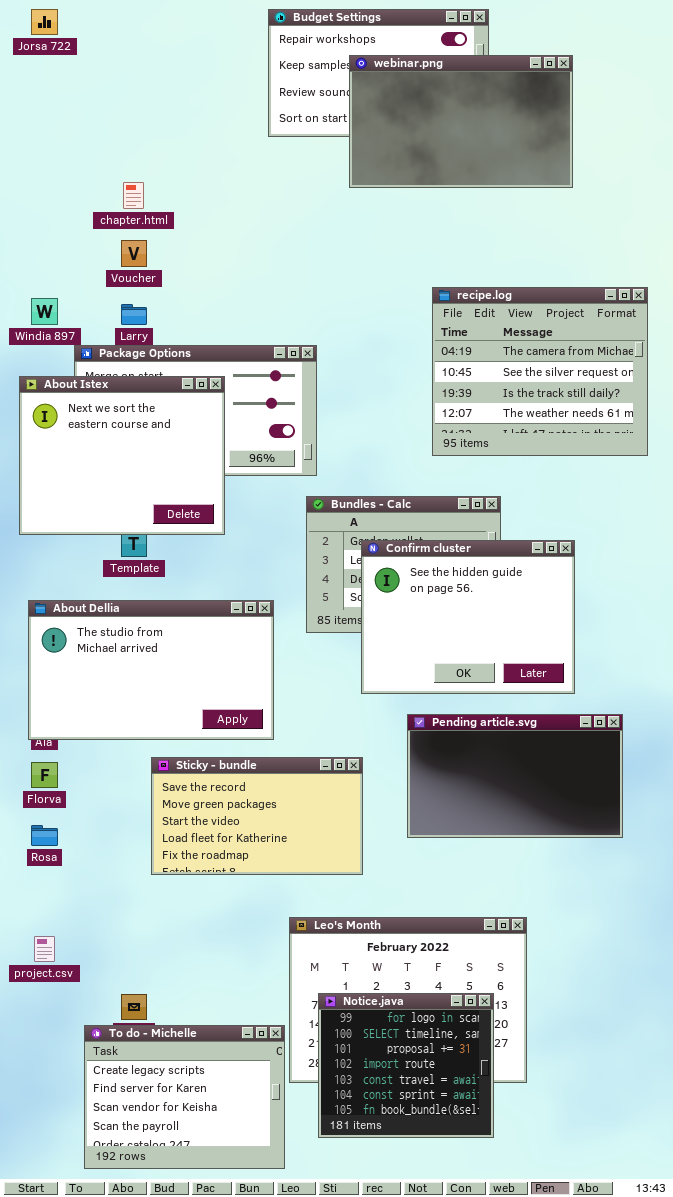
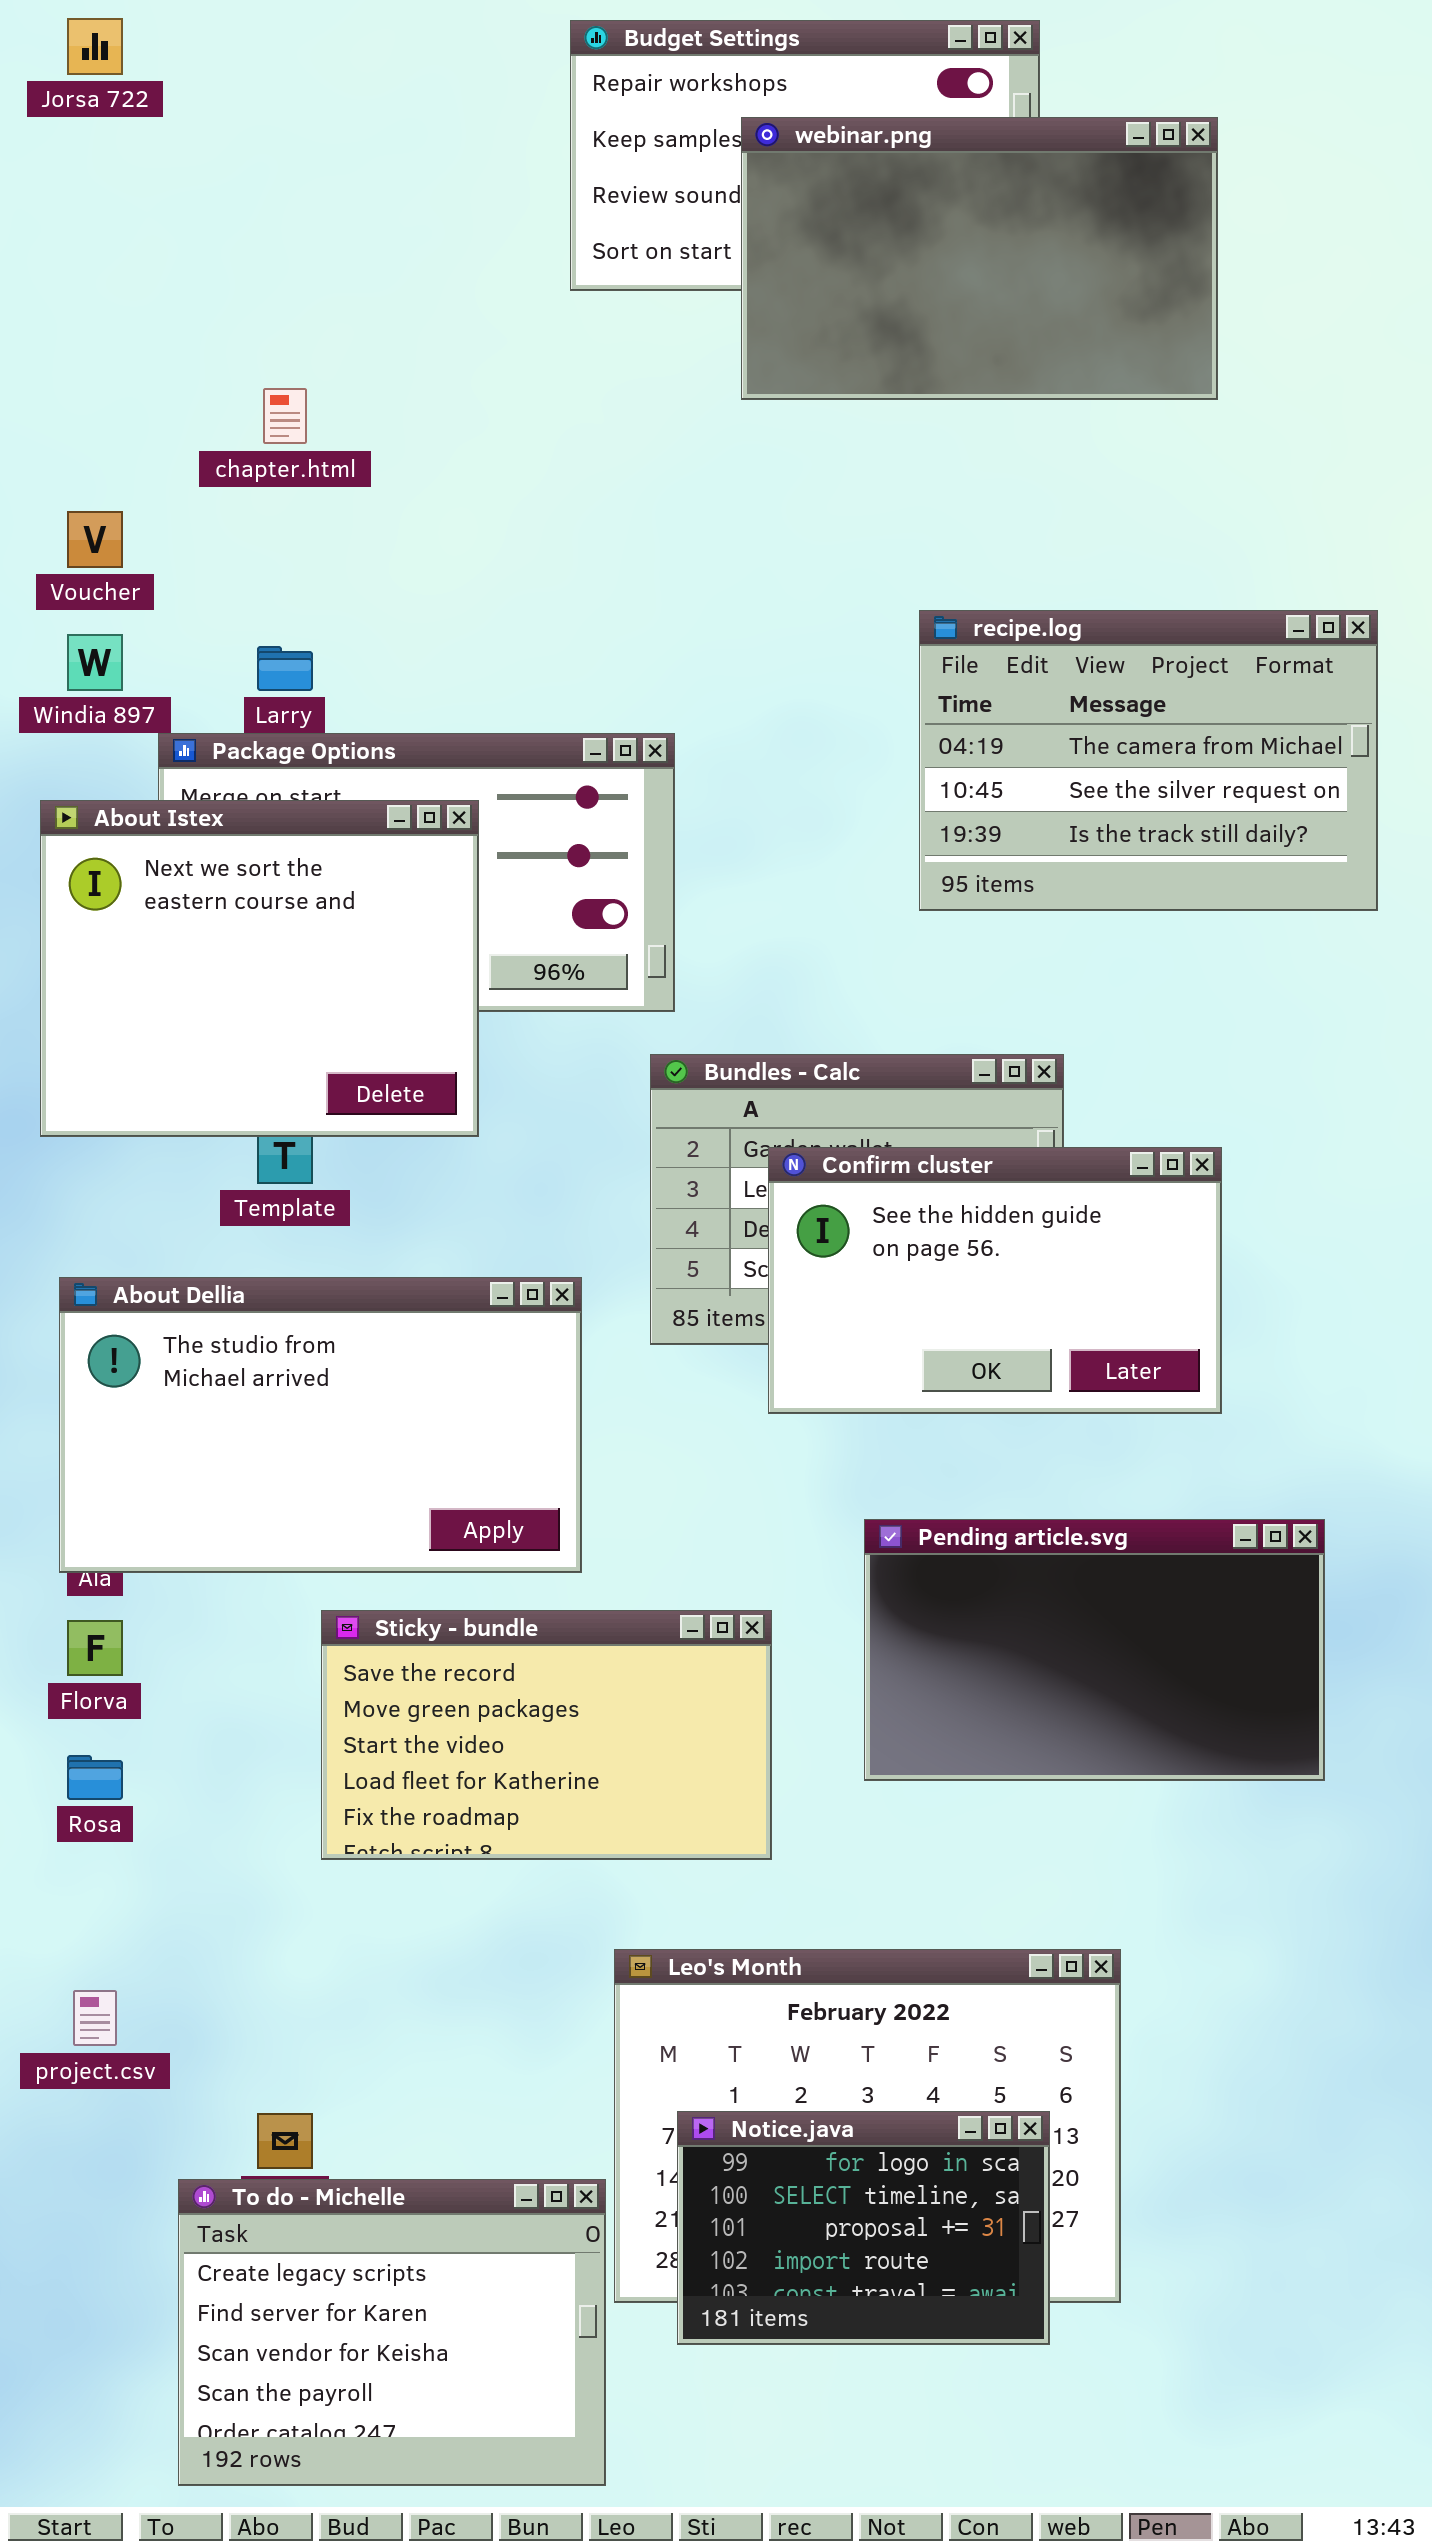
Voucher: [121,240,147,267] -> [67,511,123,568], moved
recipe.log: [432,287,648,456] -> [919,610,1378,911], resized
Confirm cluster: [361,540,575,694] -> [768,1147,1222,1414], resized
Notice.java: [318,993,494,1138] -> [677,2111,1050,2345], resized

